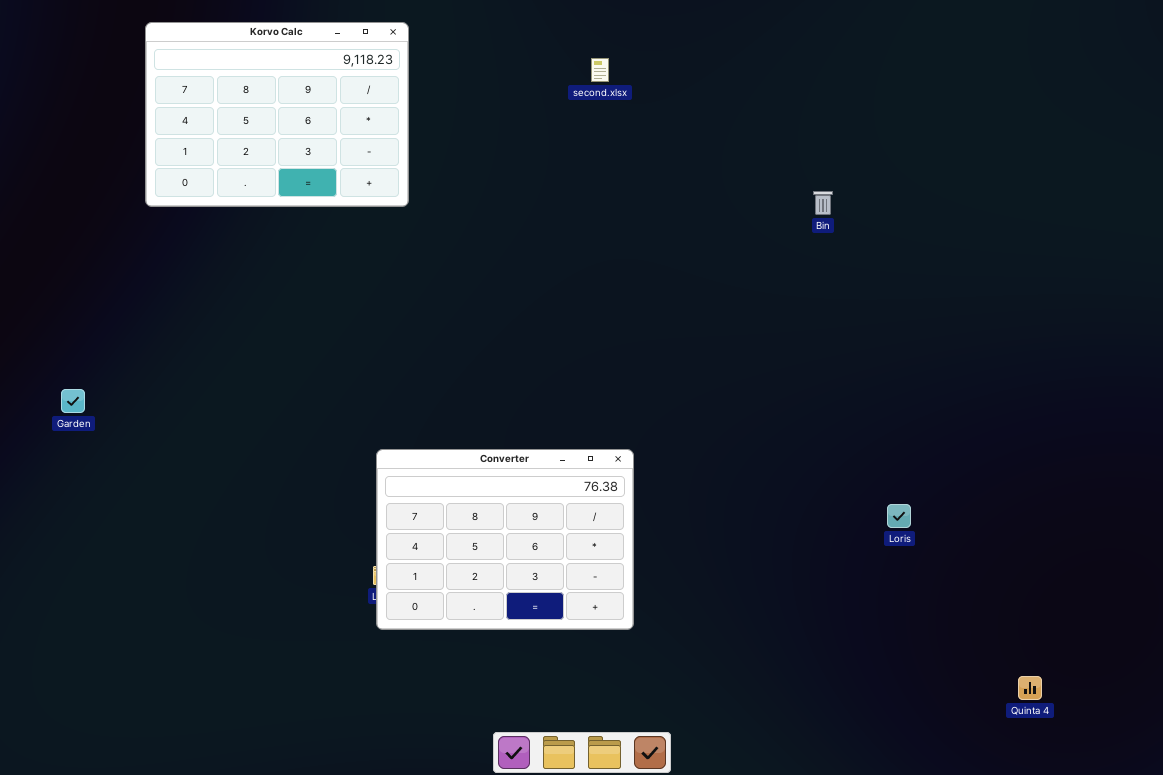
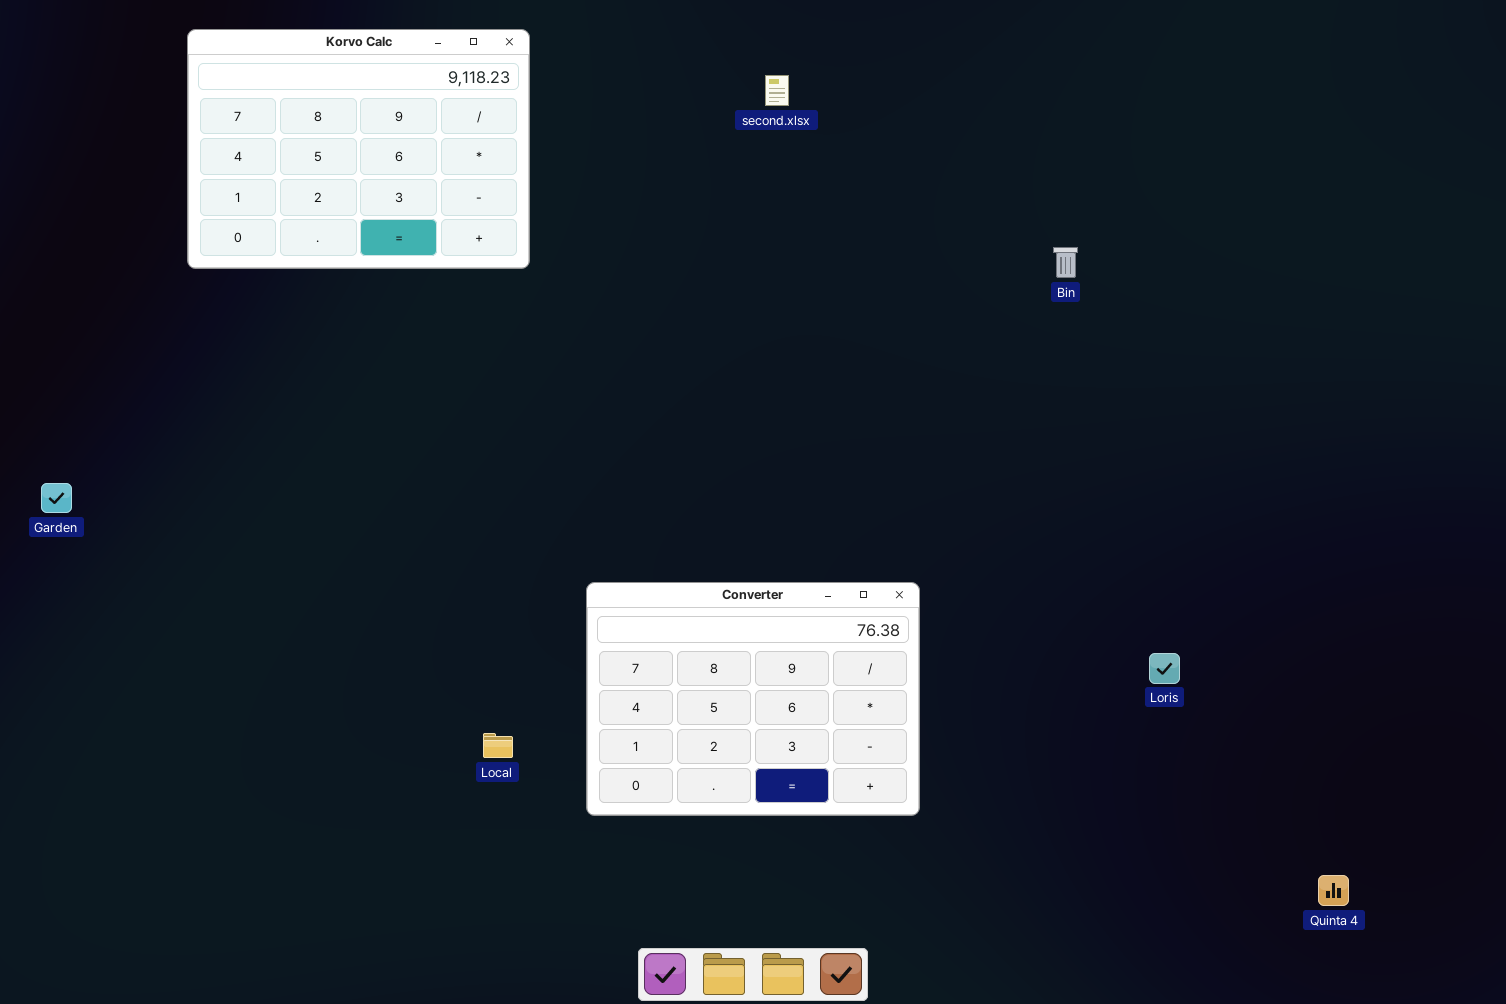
Garden: [61,389,85,413] -> [41,483,72,513], moved
Converter: [376,449,634,630] -> [586,582,920,816], moved

